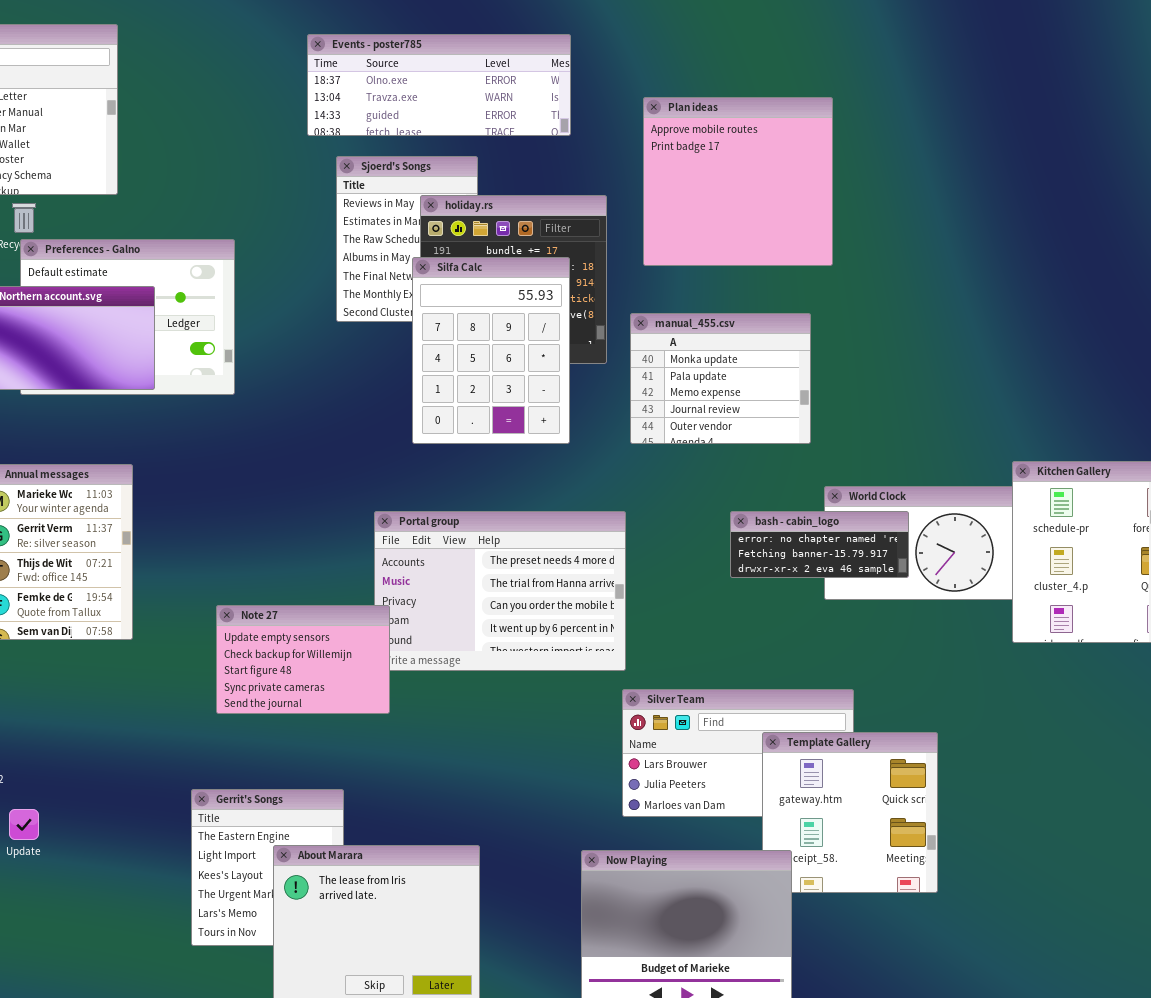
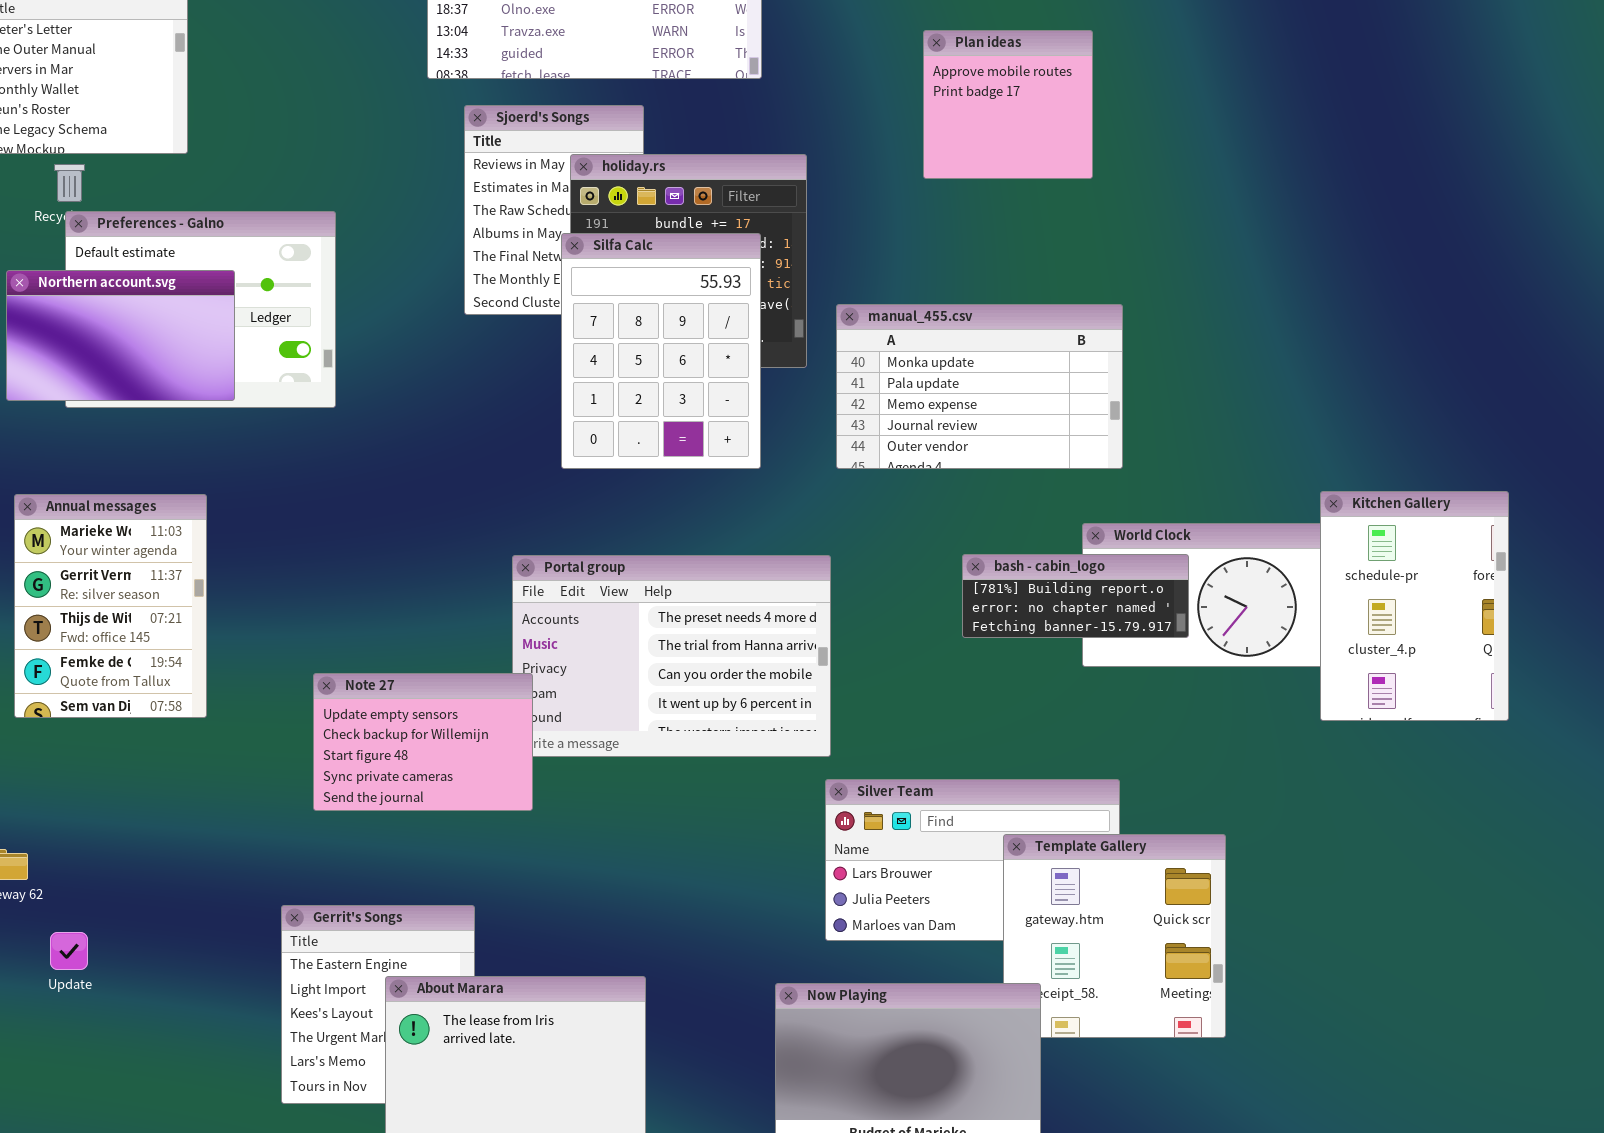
Plan ideas: [643,97,833,266] -> [923,30,1093,179], resized
manual_455.csv: [630,313,811,444] -> [836,304,1123,469], resized
bash - cabin_logo: [730,511,909,578] -> [962,554,1189,638], scrolled up 1 row

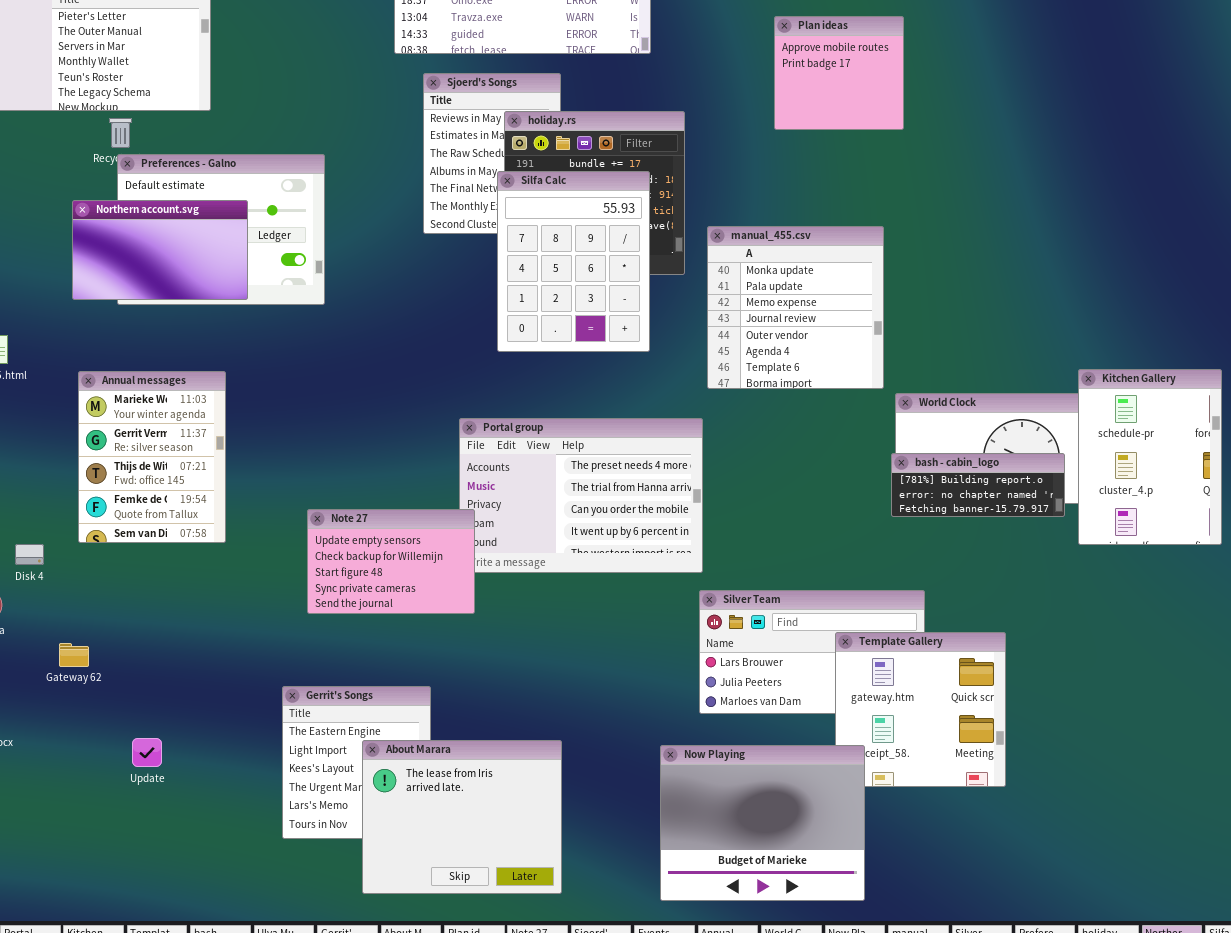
manual_455.csv: [836,304,1123,469] -> [707,226,884,389], resized
bash - cabin_logo: [962,554,1189,638] -> [891,453,1065,517], moved
Update: [50,932,88,970] -> [132,738,162,767], moved

